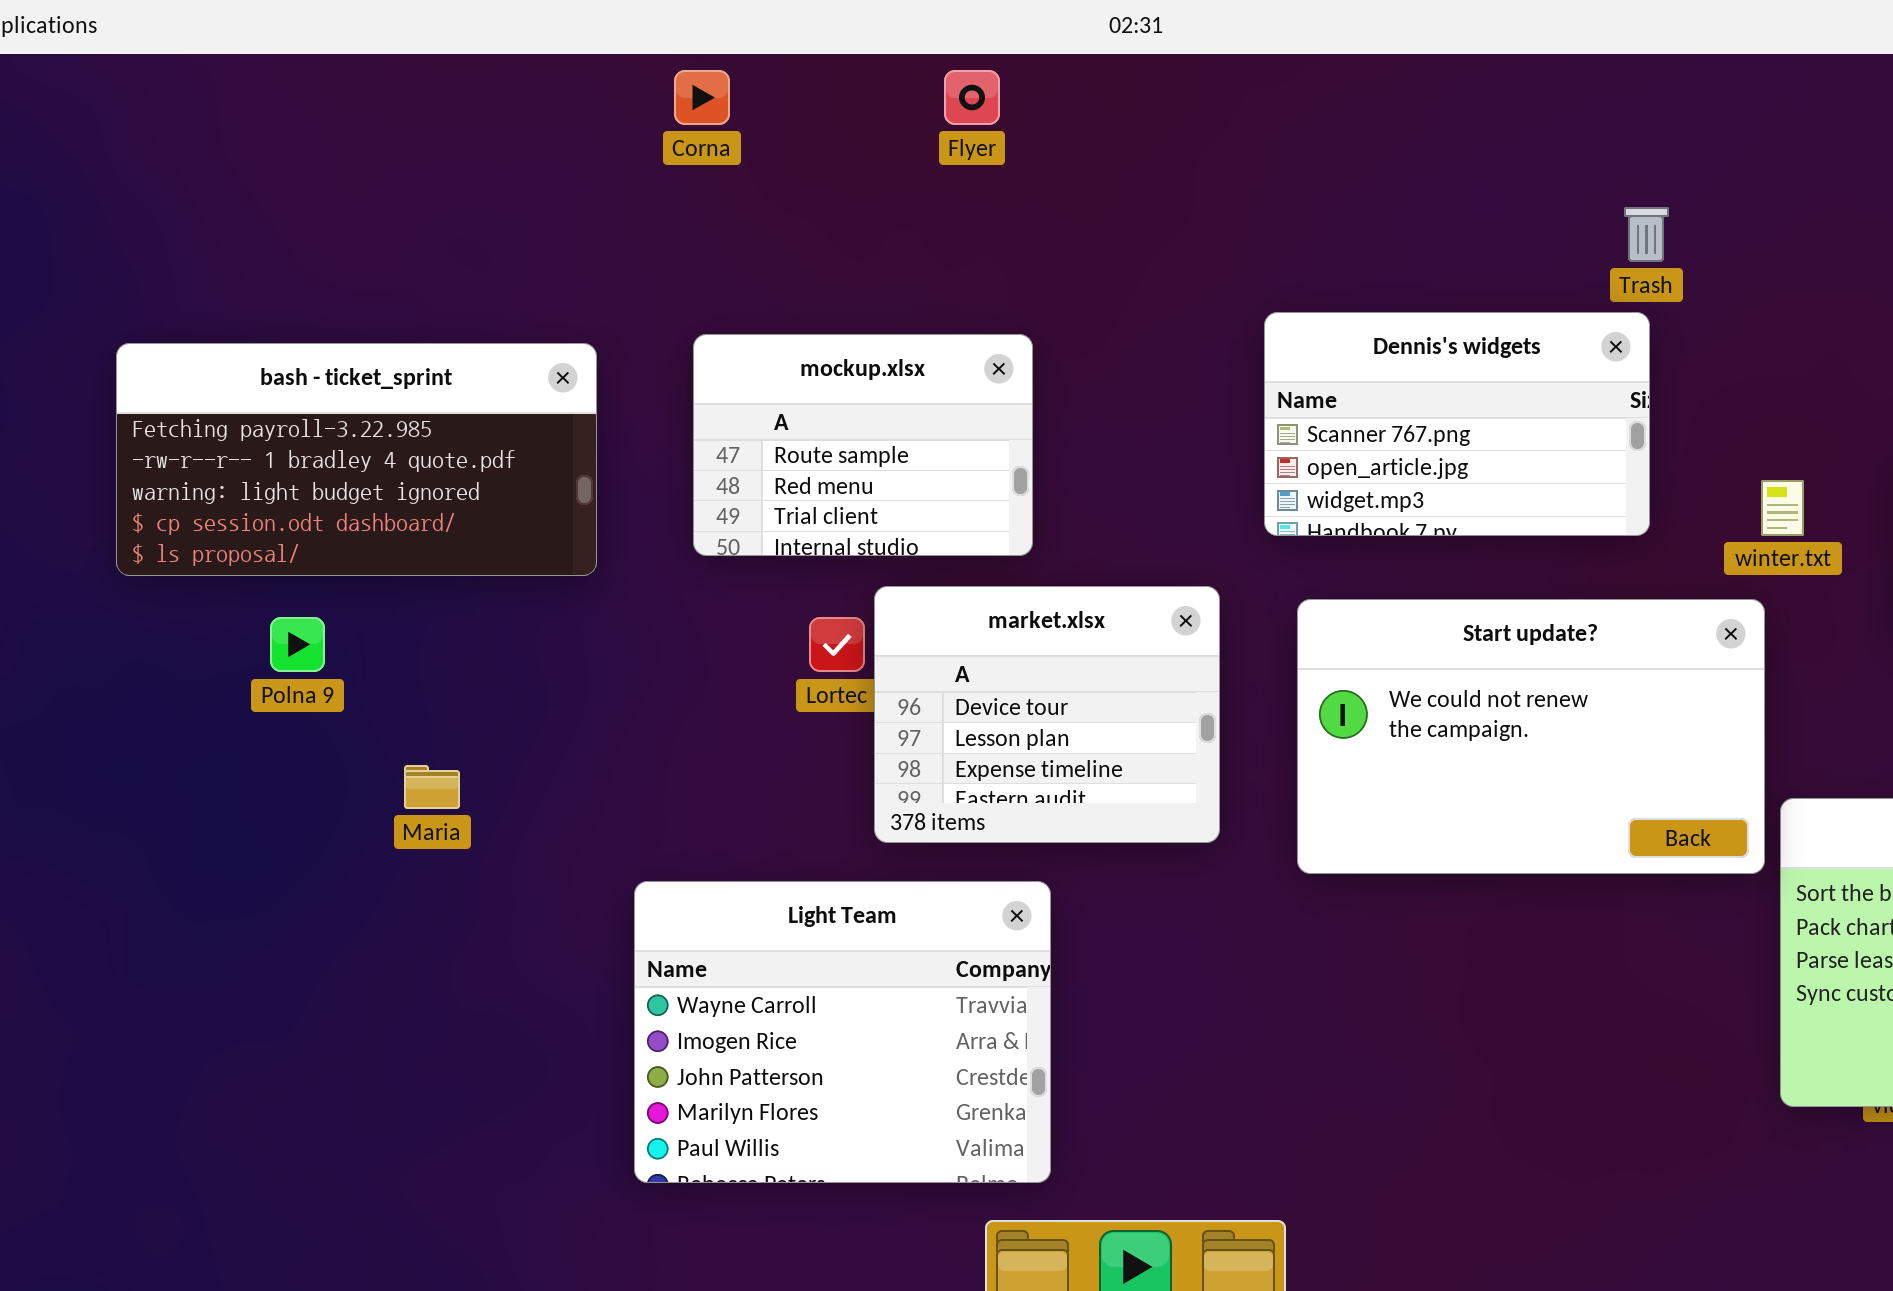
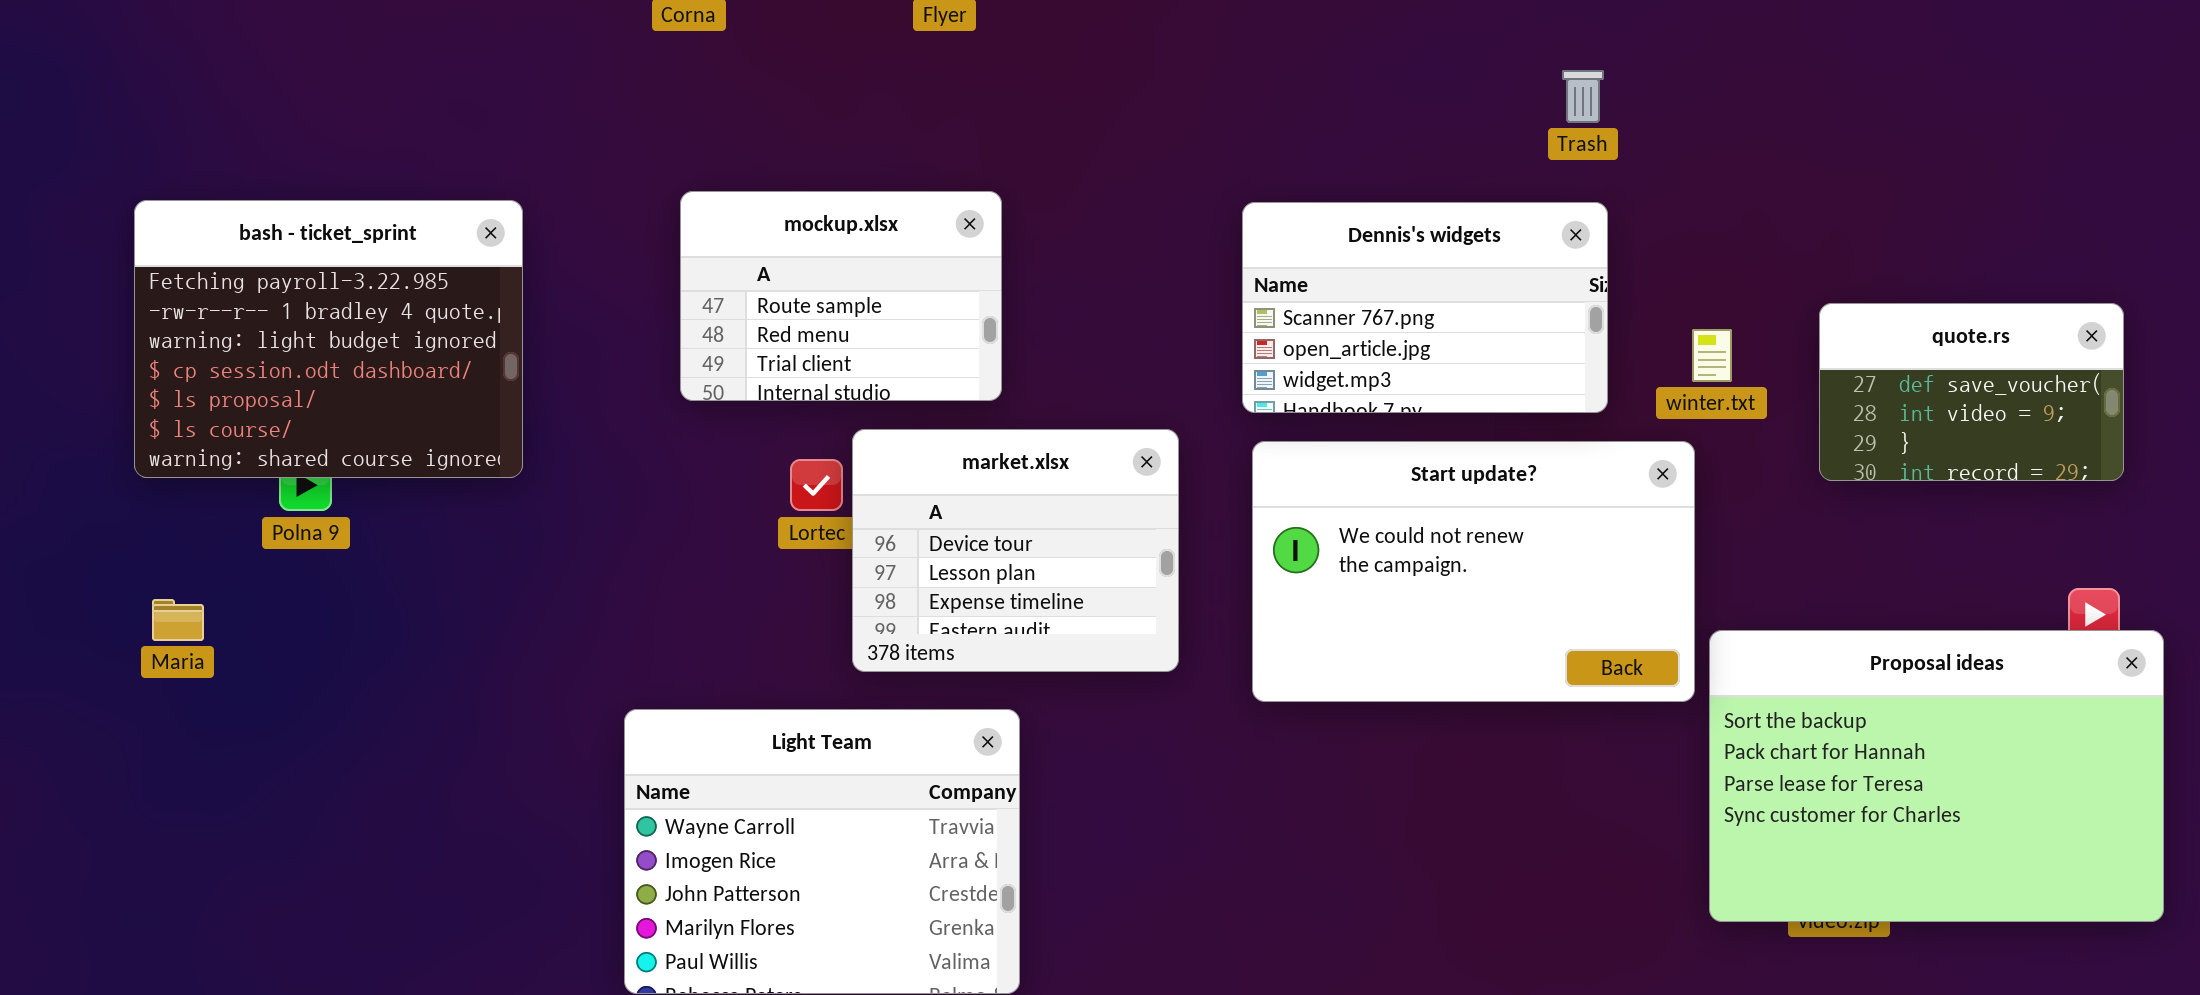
Dennis's widgets: [1264,312,1650,536] -> [1242,202,1608,413], moved
bash - ticket_sprint: [116,343,597,576] -> [134,200,523,478], resized
Maria: [404,765,460,809] -> [152,599,204,641], moved

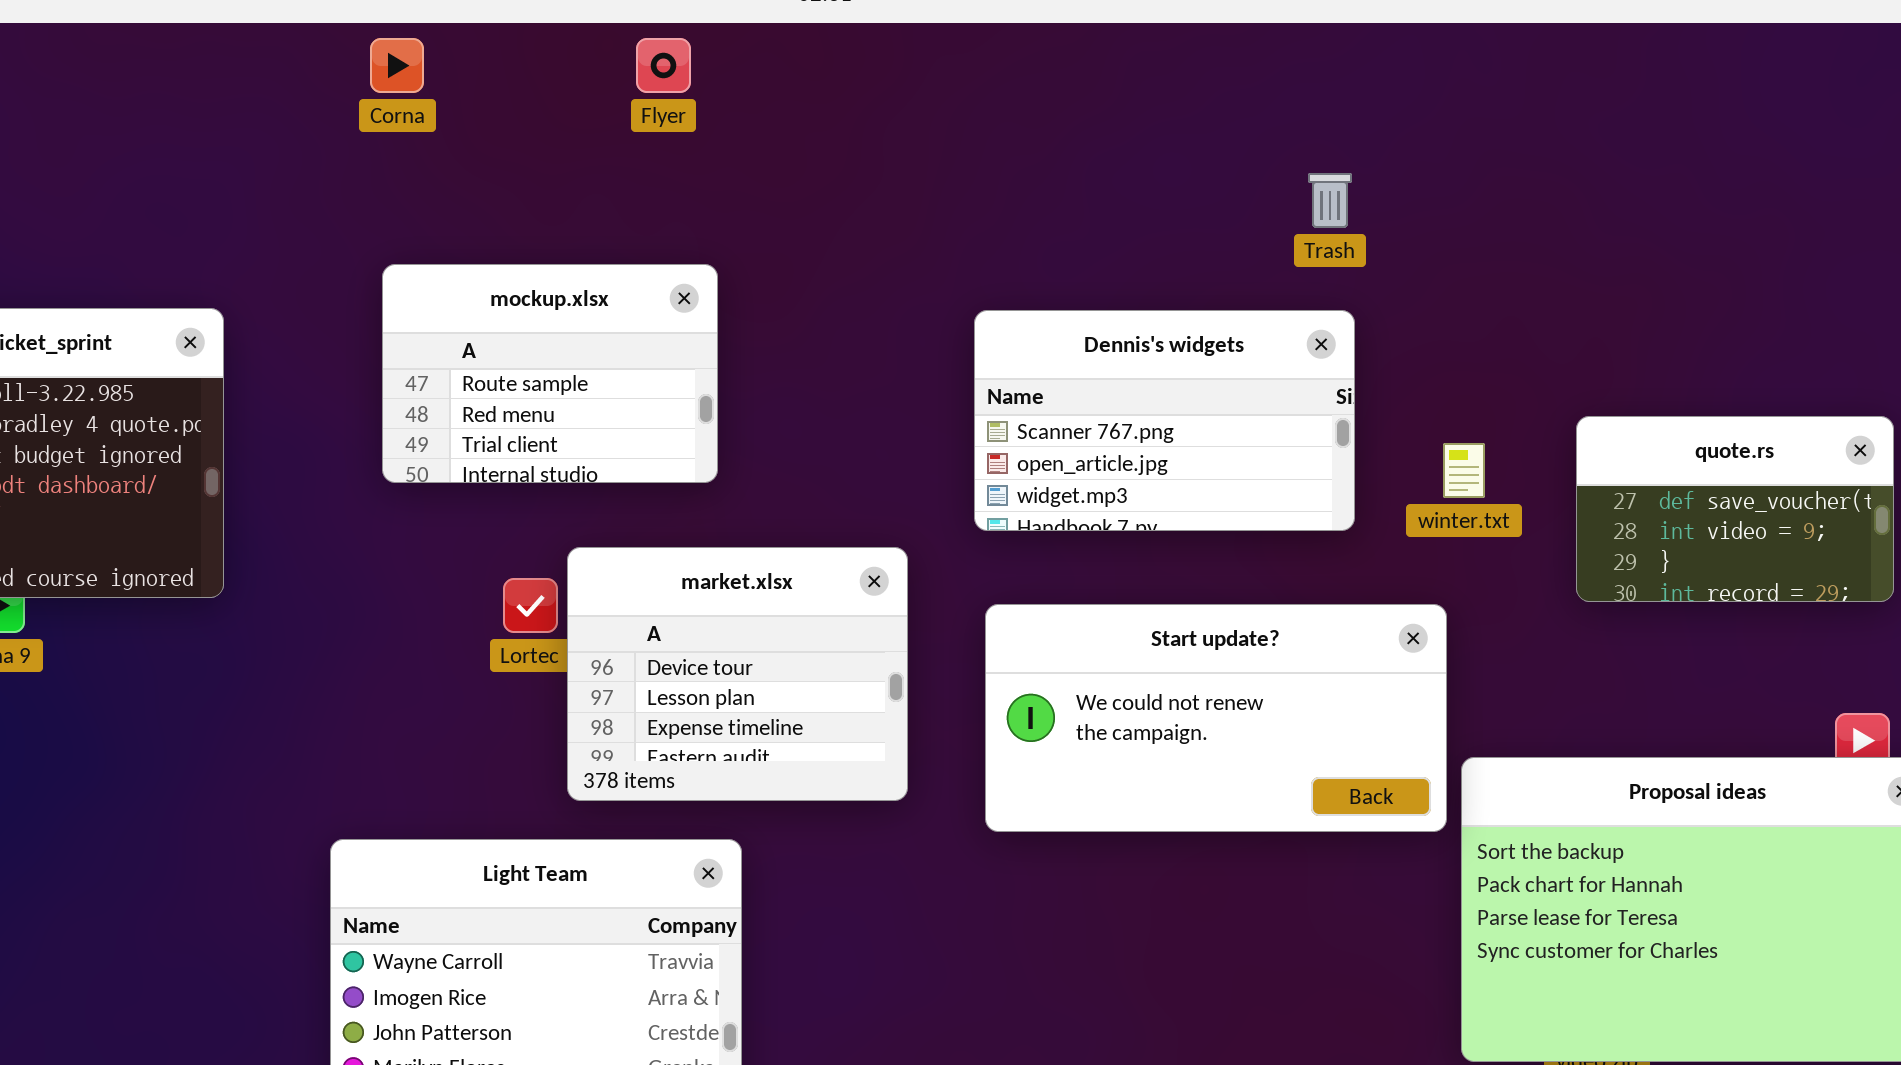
mockup.xlsx: [680,191,1002,401] -> [382,264,718,483], moved
Start update?: [1252,441,1695,702] -> [985,604,1447,832], resized

